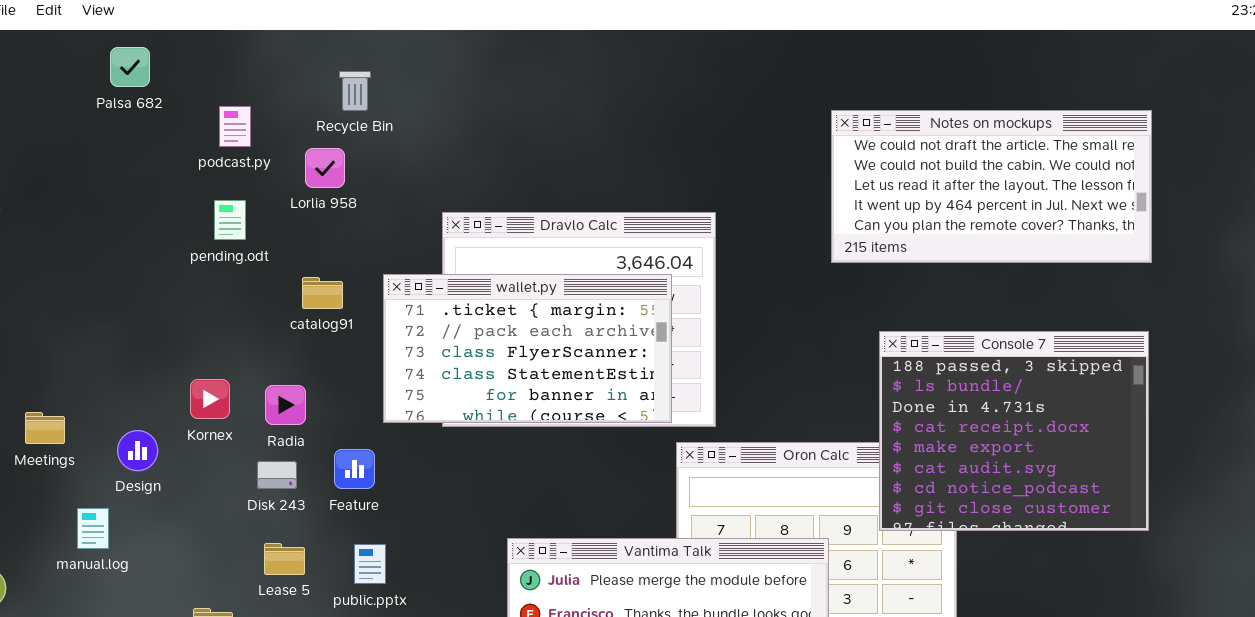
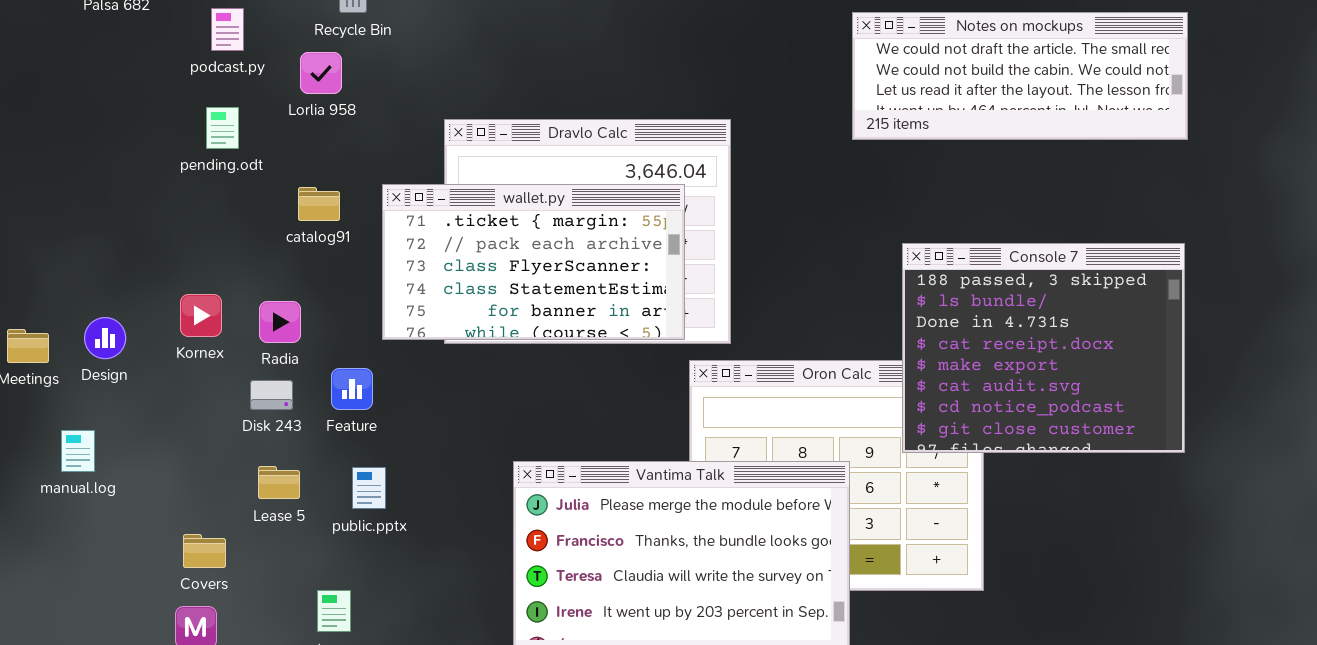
Notes on mockups: [831,110,1152,263] -> [852,12,1188,140], resized
Design: [117,430,158,471] -> [84,317,126,359], moved

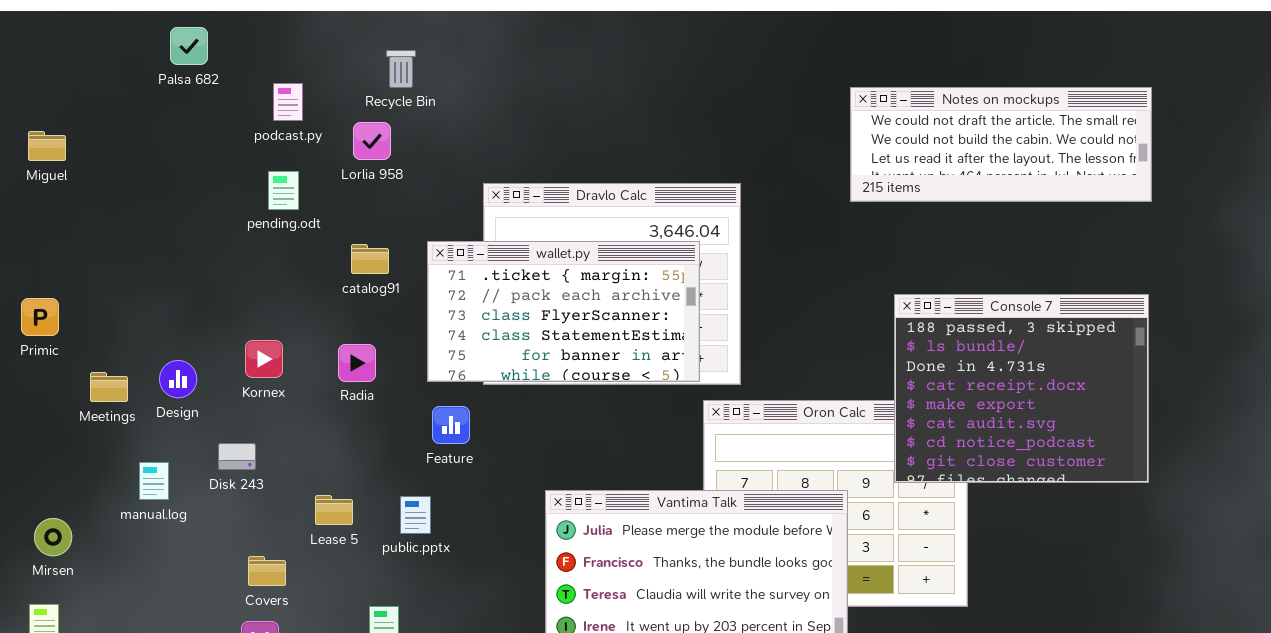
Radia: [259,301,301,343] -> [338,344,376,382], moved
Feature: [331,368,373,410] -> [432,406,470,444], moved
Disk 243: [250,380,293,410] -> [218,443,256,470], moved

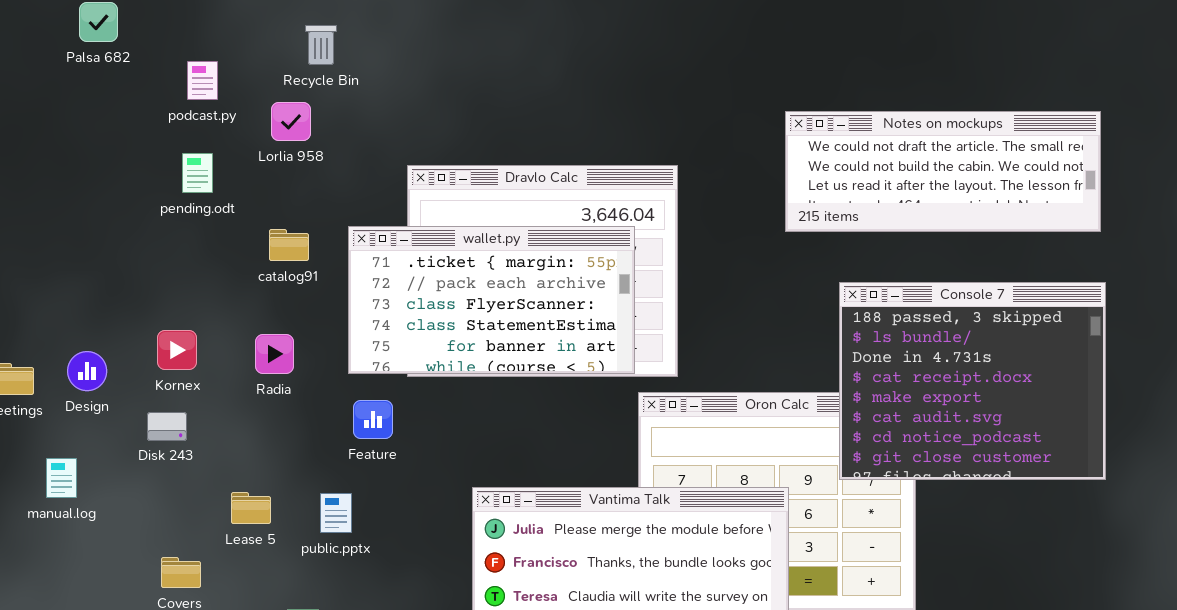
Notes on mockups: [850,87,1152,202] -> [785,111,1101,232], moved
Disk 243: [218,443,256,470] -> [147,412,187,441], moved

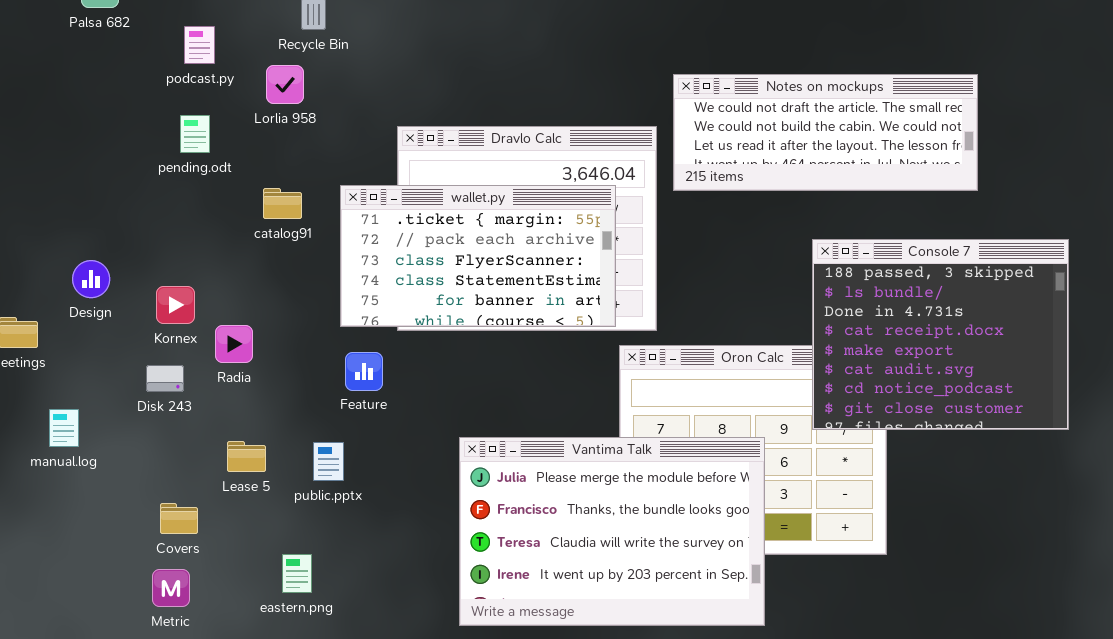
Notes on mockups: [785,111,1101,232] -> [673,74,978,191], moved
Radia: [255,334,294,374] -> [215,325,253,363], moved
Design: [67,351,107,391] -> [72,260,110,298], moved

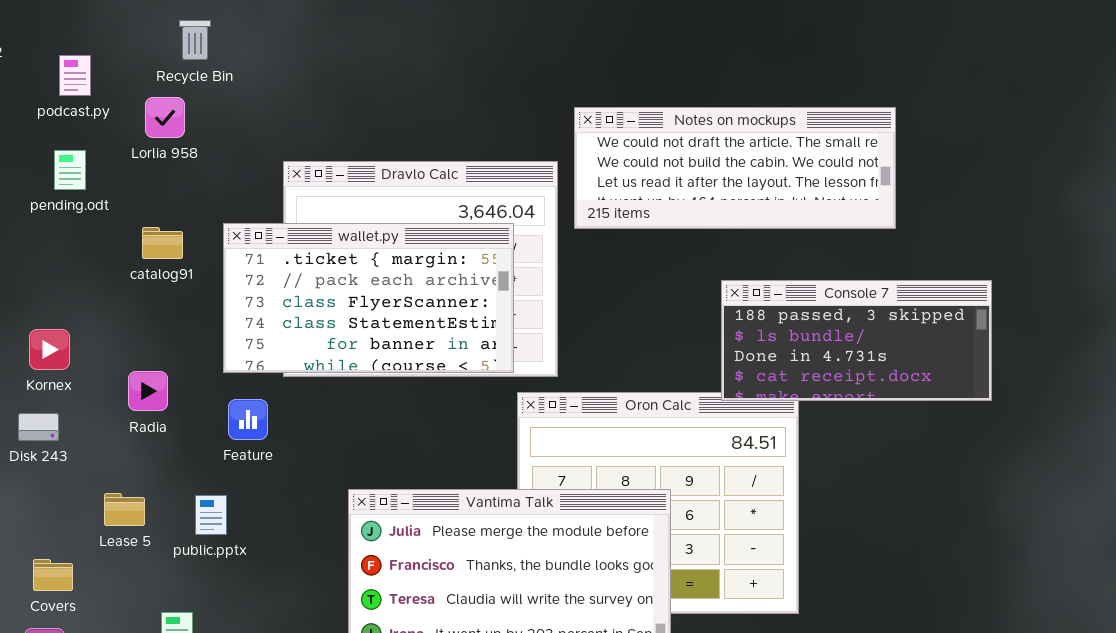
Console 7: [812,239,1069,430] -> [721,280,992,401], resized
Radia: [215,325,253,363] -> [128,371,168,411], moved

